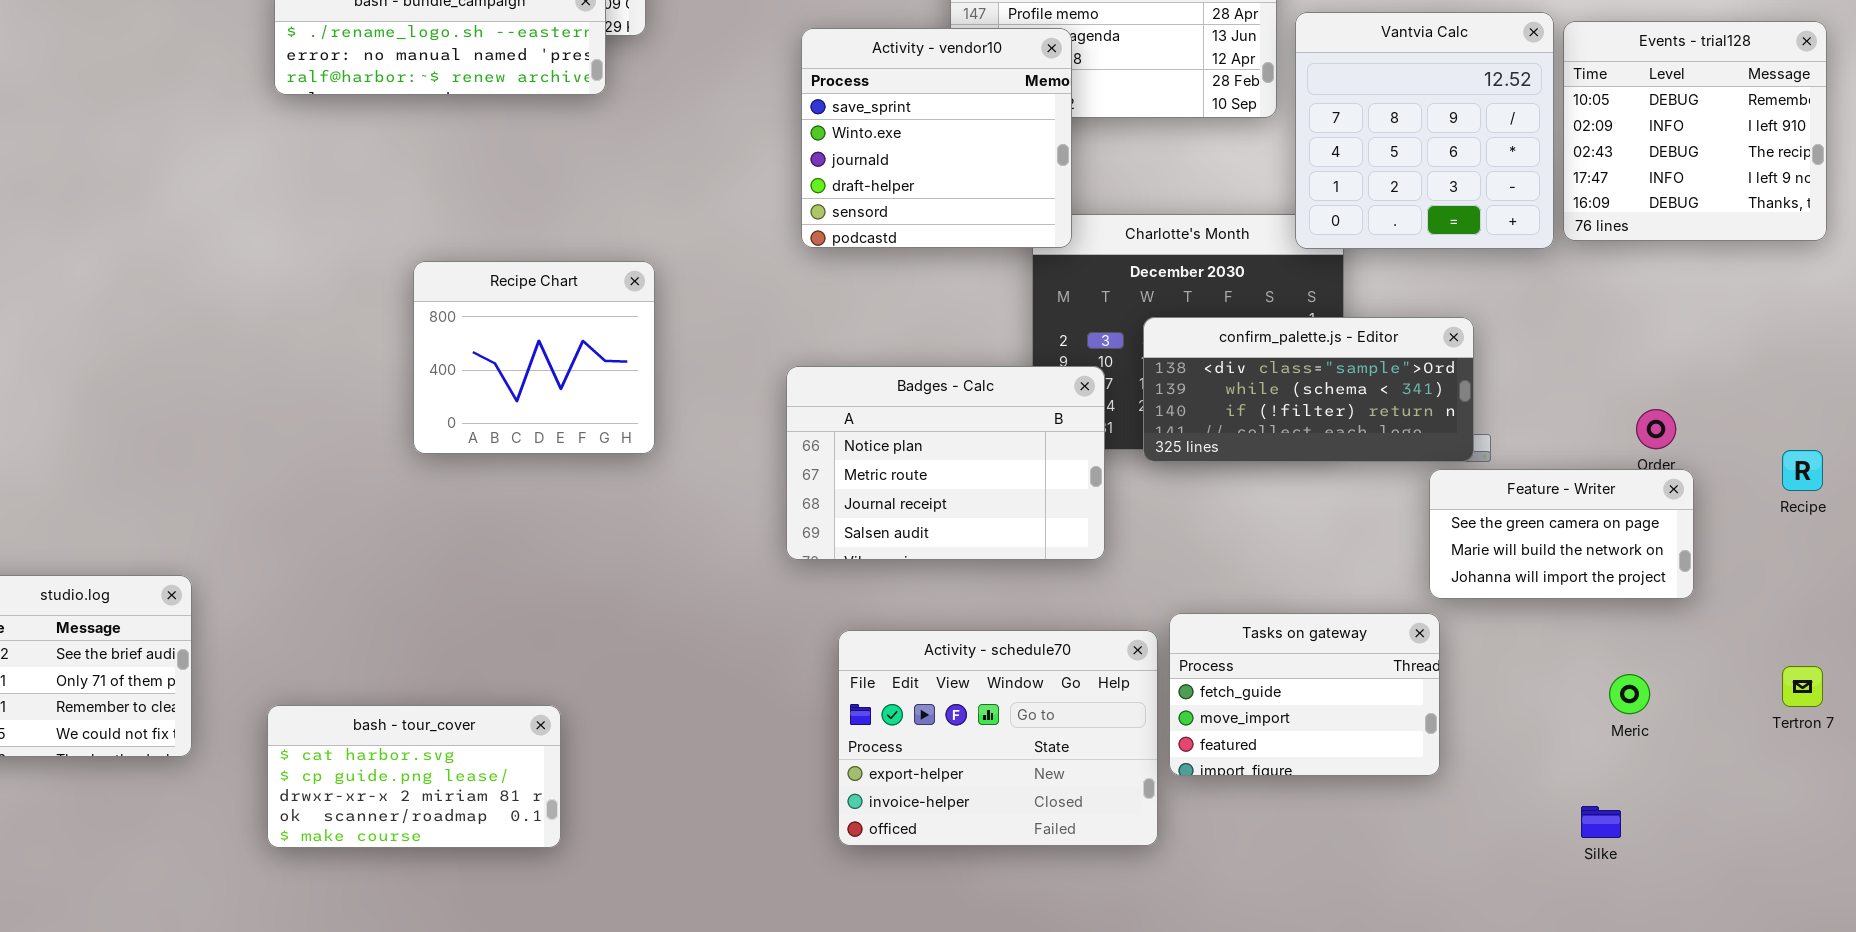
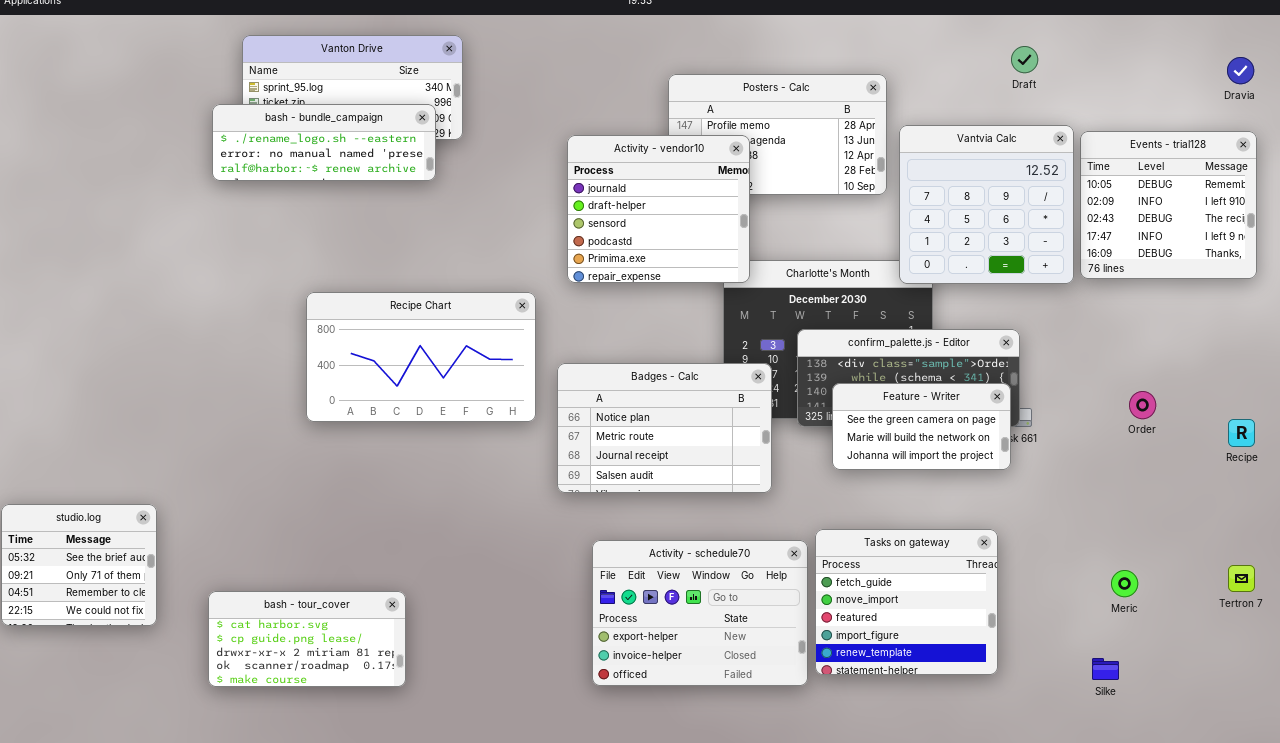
Activity - vendor10: [801,28,1072,248] -> [567,135,750,283], scrolled down 2 rows
Recipe Chart: [413,261,655,454] -> [306,292,536,422], resized
Feature - Writer: [1429,469,1694,599] -> [832,383,1011,470], moved
Tasks on gateway: [1169,613,1440,776] -> [815,529,998,675], resized

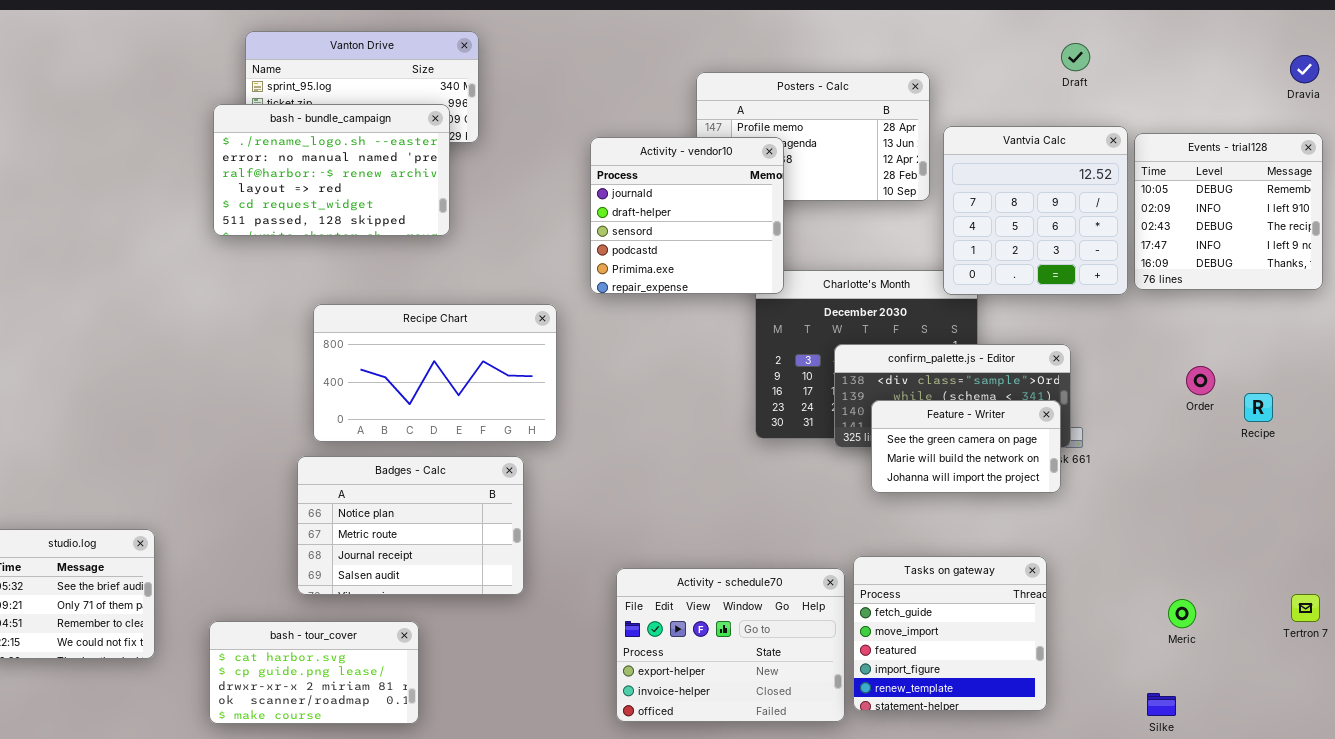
bash - bundle_campaign: [212,104,436,181] -> [213,104,450,236], resized
Badges - Calc: [557,363,772,493] -> [297,456,524,595], moved
Order: [1129,391,1156,419] -> [1186,366,1215,395], moved
Recipe: [1228,419,1255,447] -> [1244,393,1273,422], moved

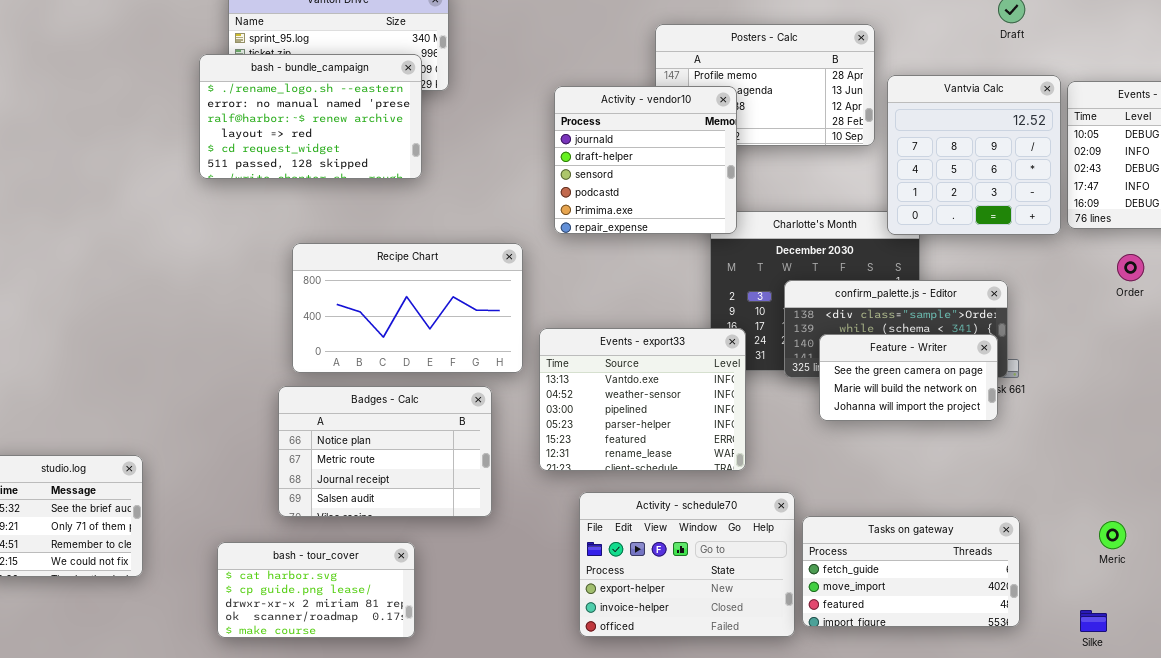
Order: [1186,366,1215,395] -> [1117,254,1144,281], moved
Events - export33: none -> [539,328,746,471], opened
Tasks on gateway: [853,556,1047,711] -> [802,516,1020,627], resized
bash - tour_cover: [209,621,419,724] -> [217,542,415,638], moved

